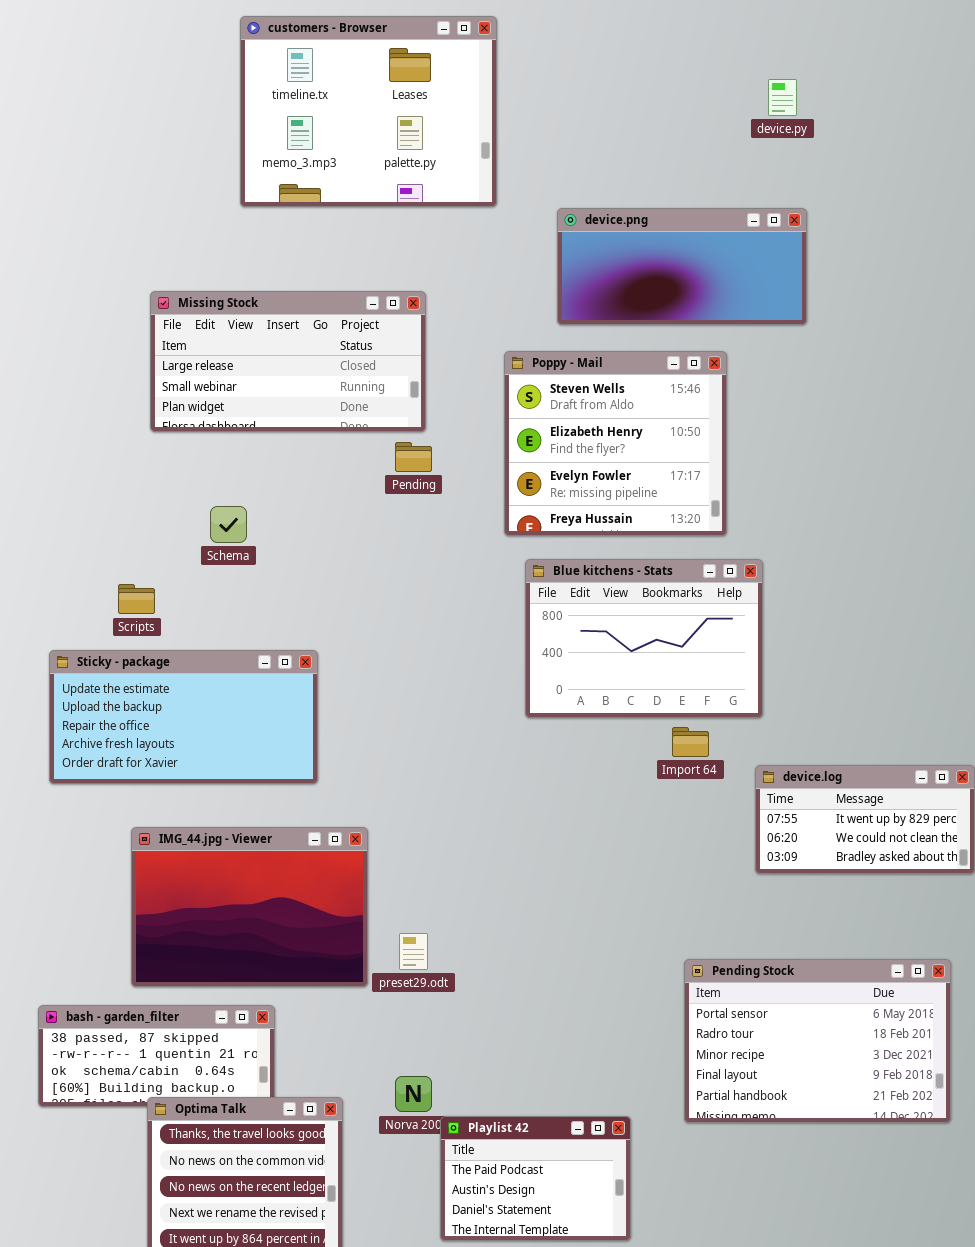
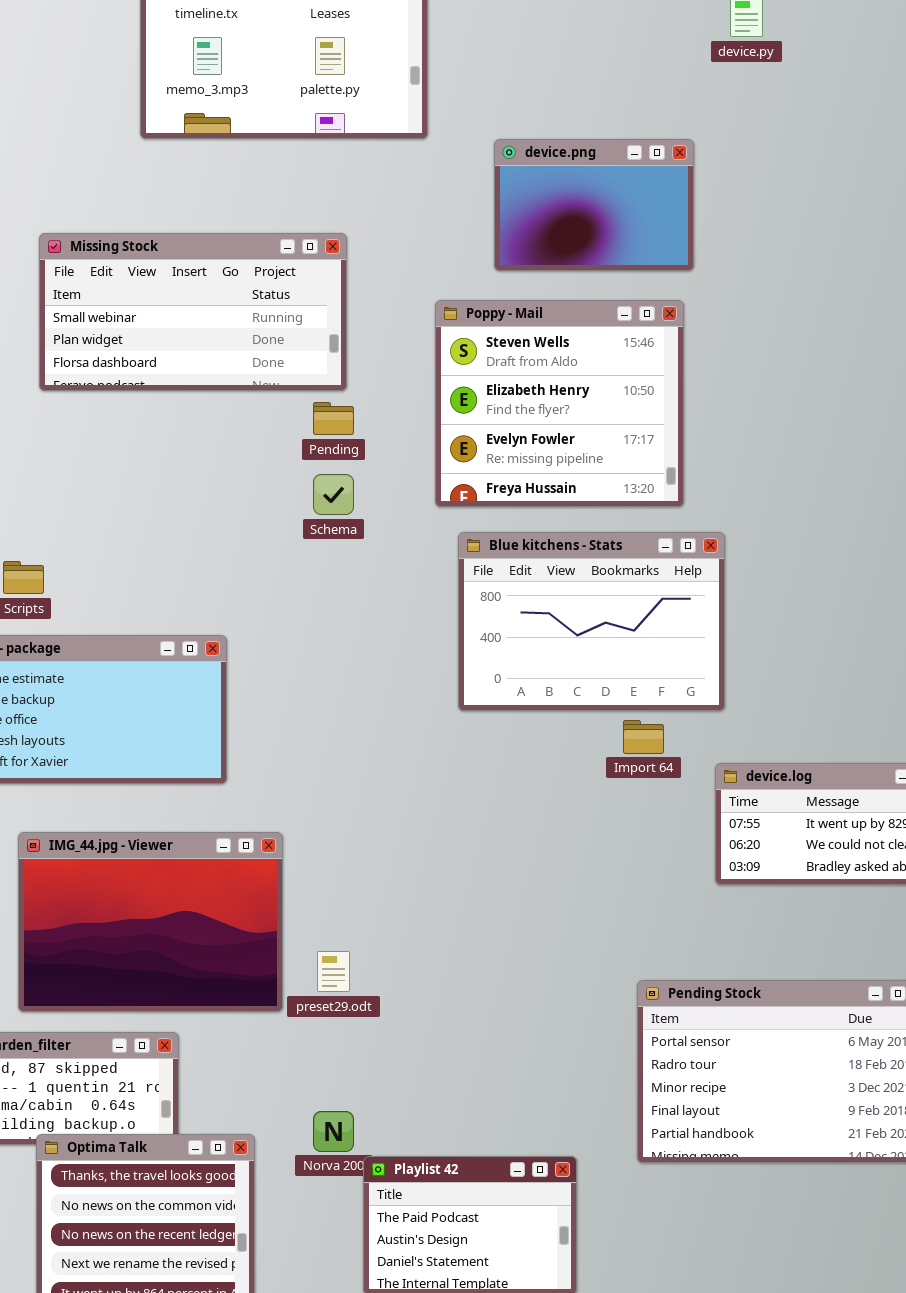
device.png: [557,208,807,325] -> [494,139,694,271], resized
Missing Stock: [150,291,426,432] -> [39,233,347,391], scrolled down 1 row
Schema: [210,506,247,543] -> [313,474,354,515], moved

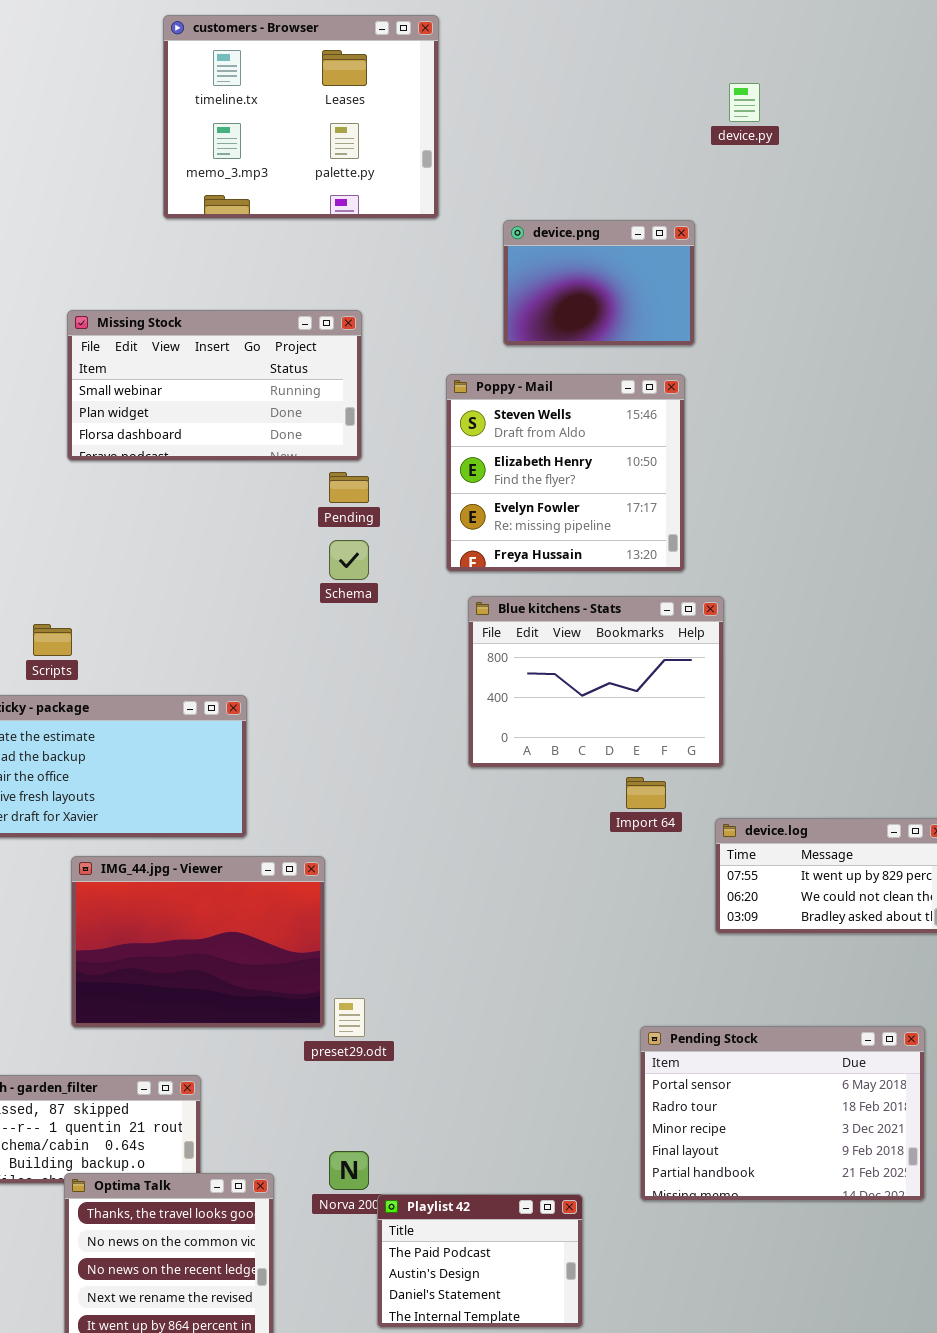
IMG_44.jpg - Viewer: [18,832,283,1012] -> [71,856,325,1028], moved

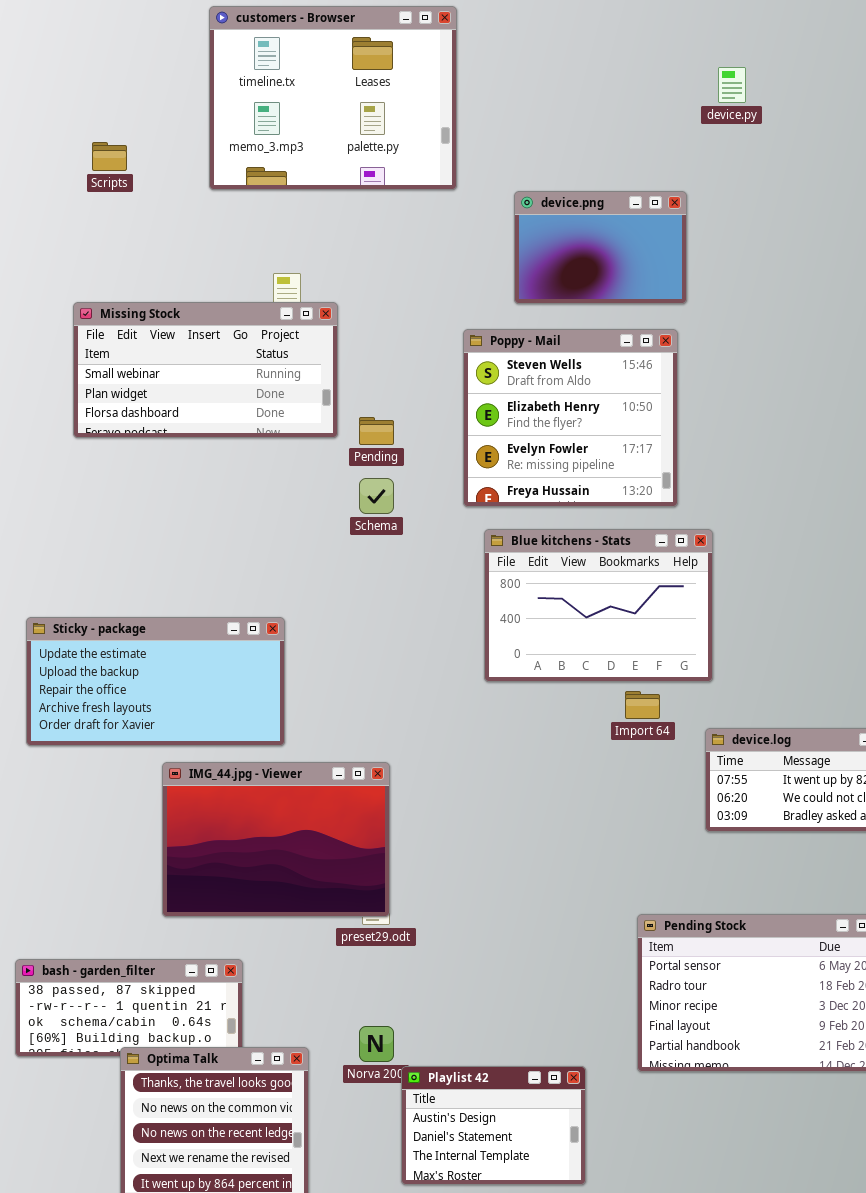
Missing Stock: [67,310,362,461] -> [73,302,338,438], moved
Scripts: [33,624,72,656] -> [92,142,127,171], moved
IMG_44.jpg - Viewer: [71,856,325,1028] -> [162,762,390,917], moved
Playlist 42: [377,1194,583,1328] -> [401,1066,586,1185], scrolled down 1 row

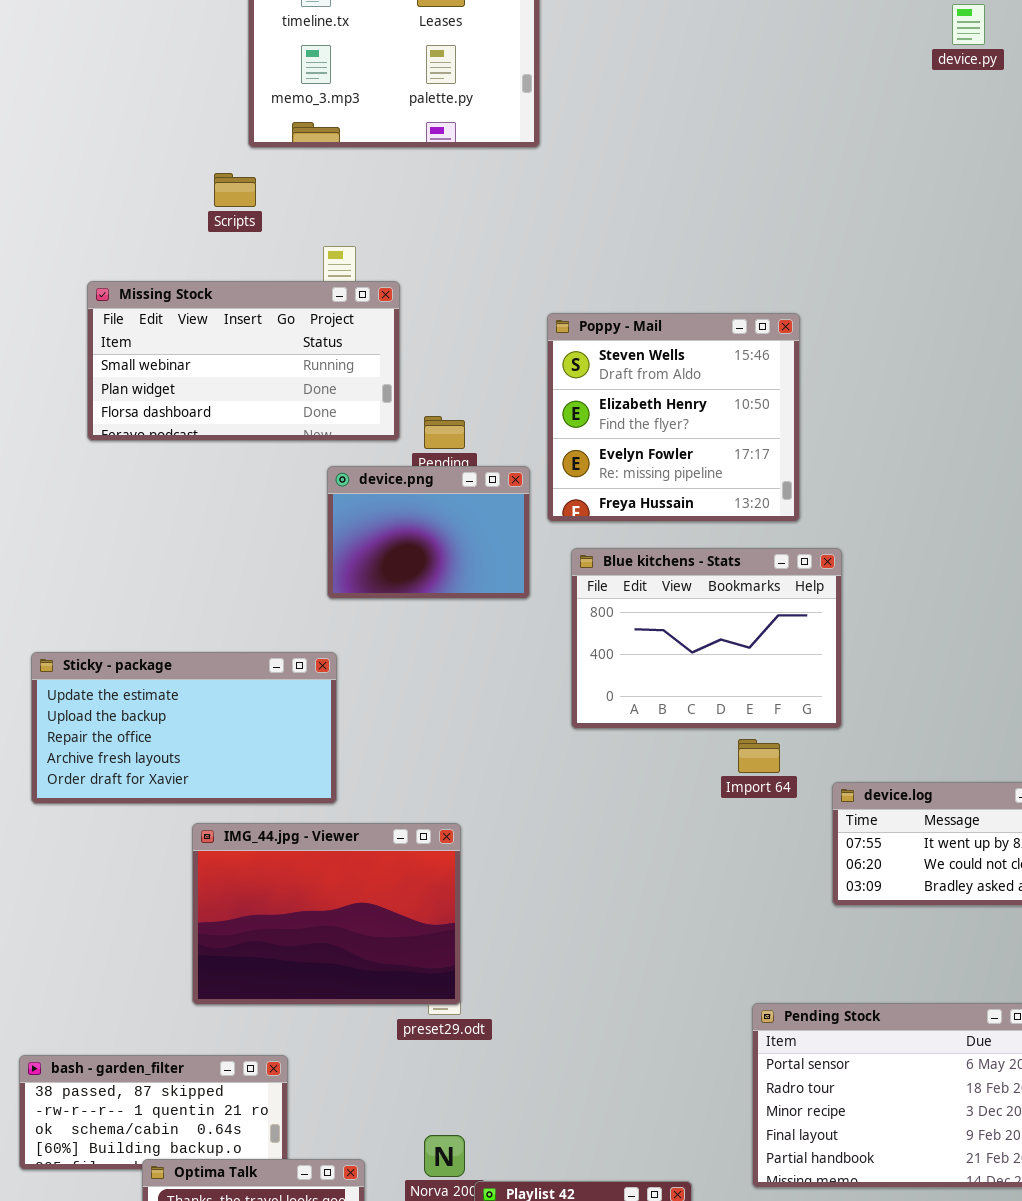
device.py: [718,67,746,103] -> [952,4,985,45], moved
Scripts: [92,142,127,171] -> [214,173,256,207], moved
device.png: [514,191,687,304] -> [327,466,530,599], moved

